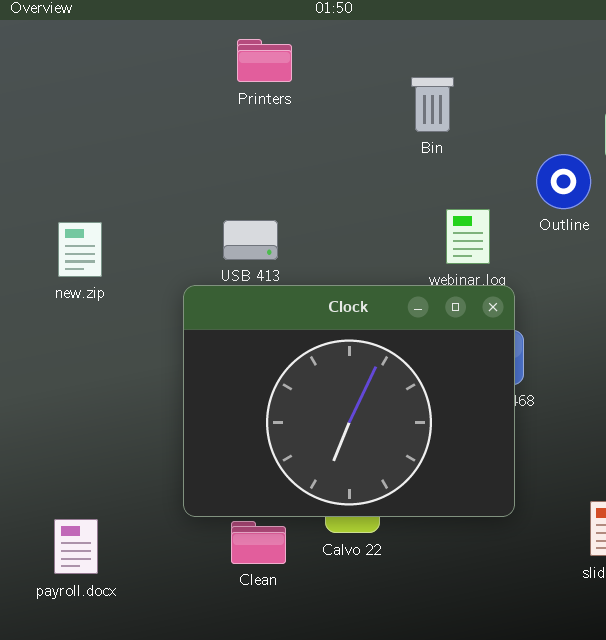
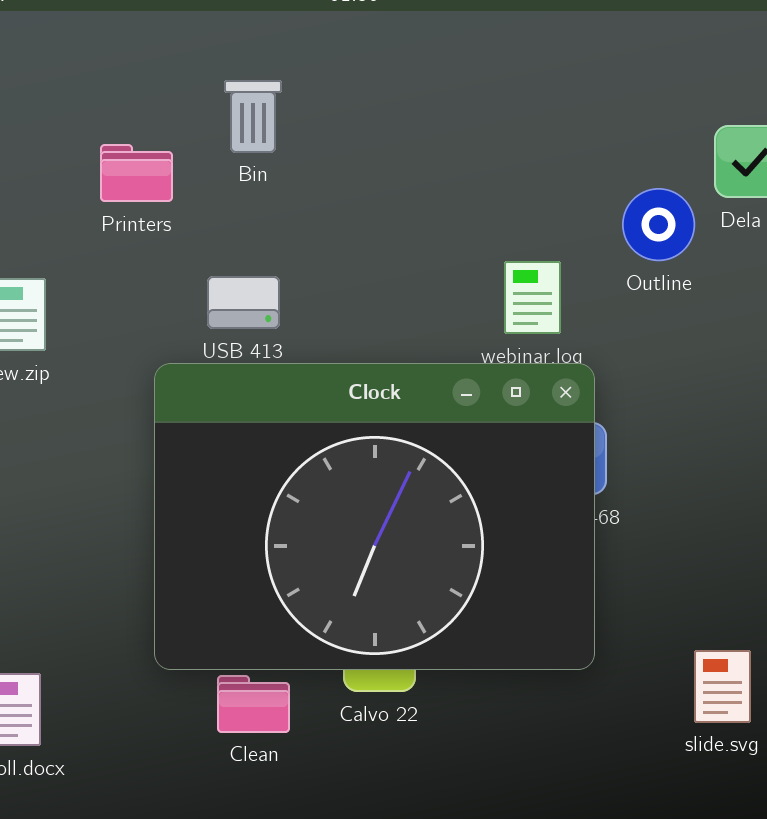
Printers: [237,39,292,82] -> [100,144,173,202], moved
Bin: [411,77,454,132] -> [224,80,282,153], moved

